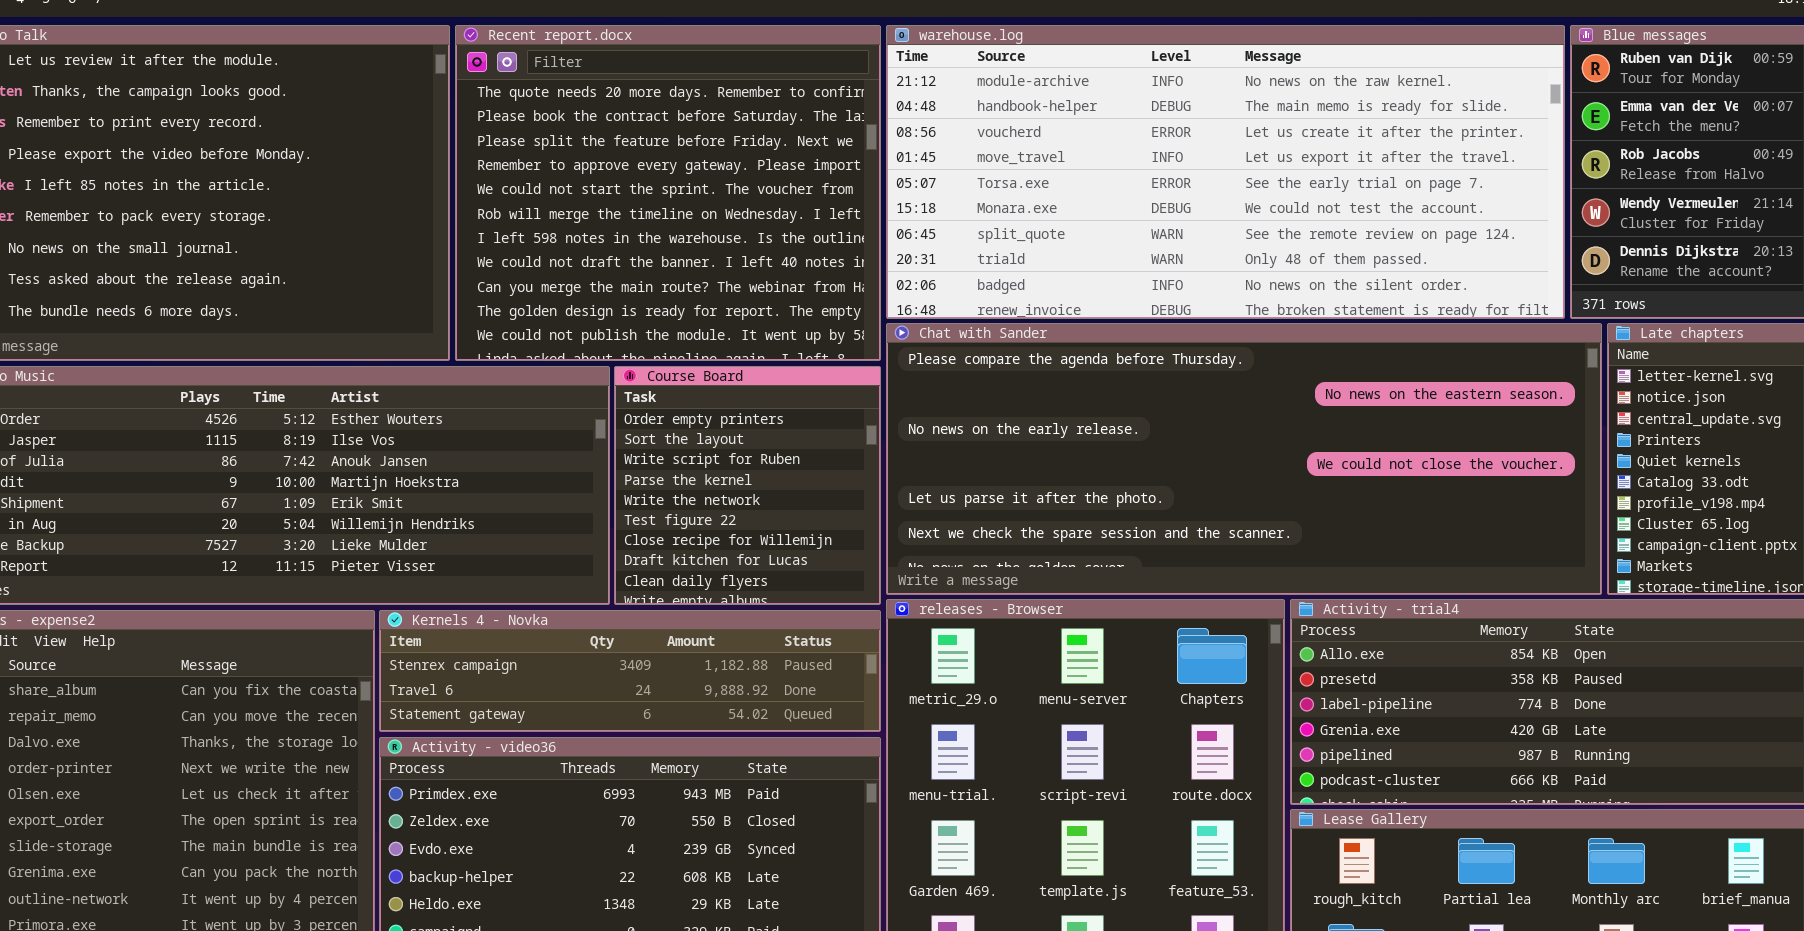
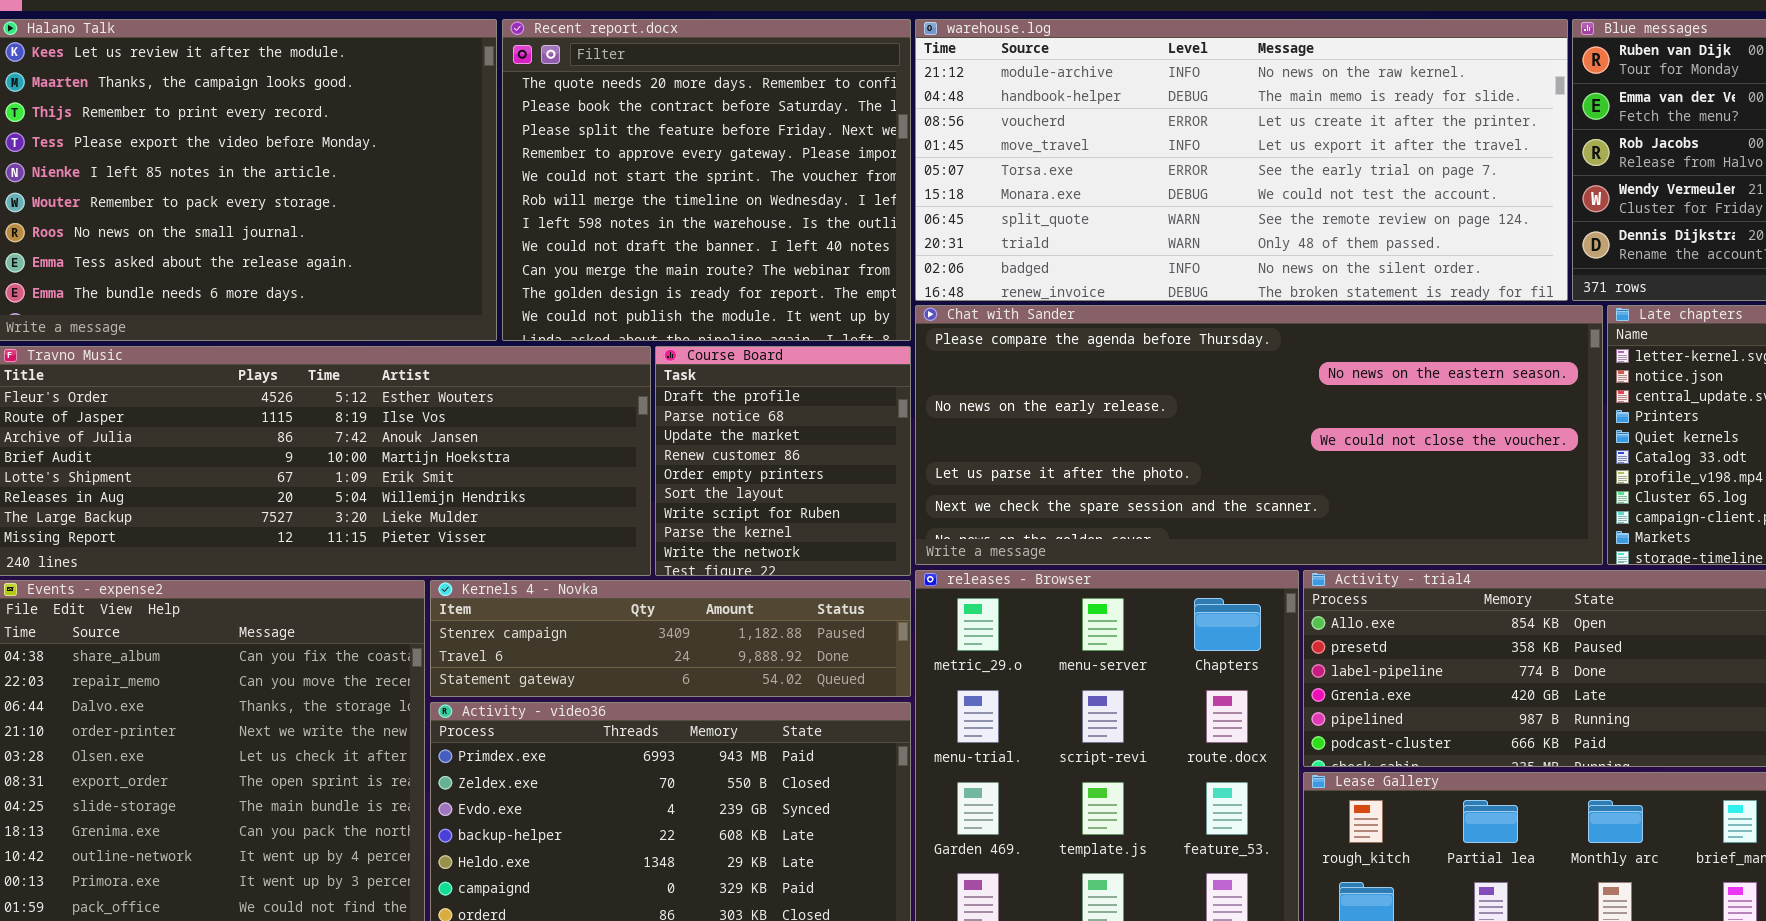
Course Board: [614,366,881,605] -> [655,346,911,576], scrolled up 4 rows

